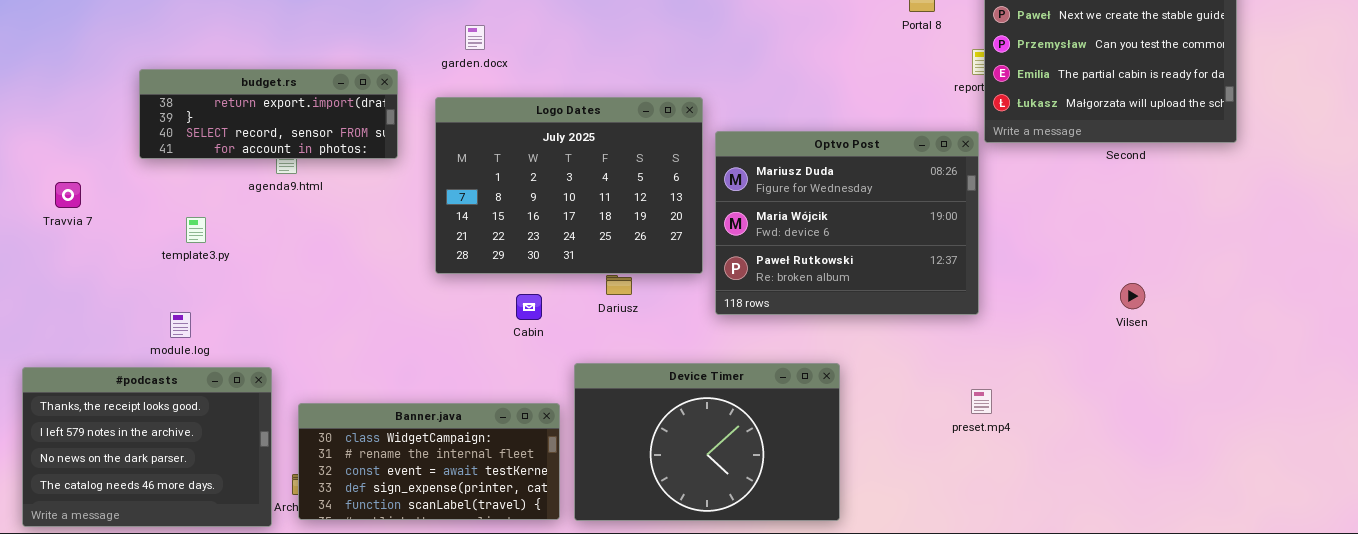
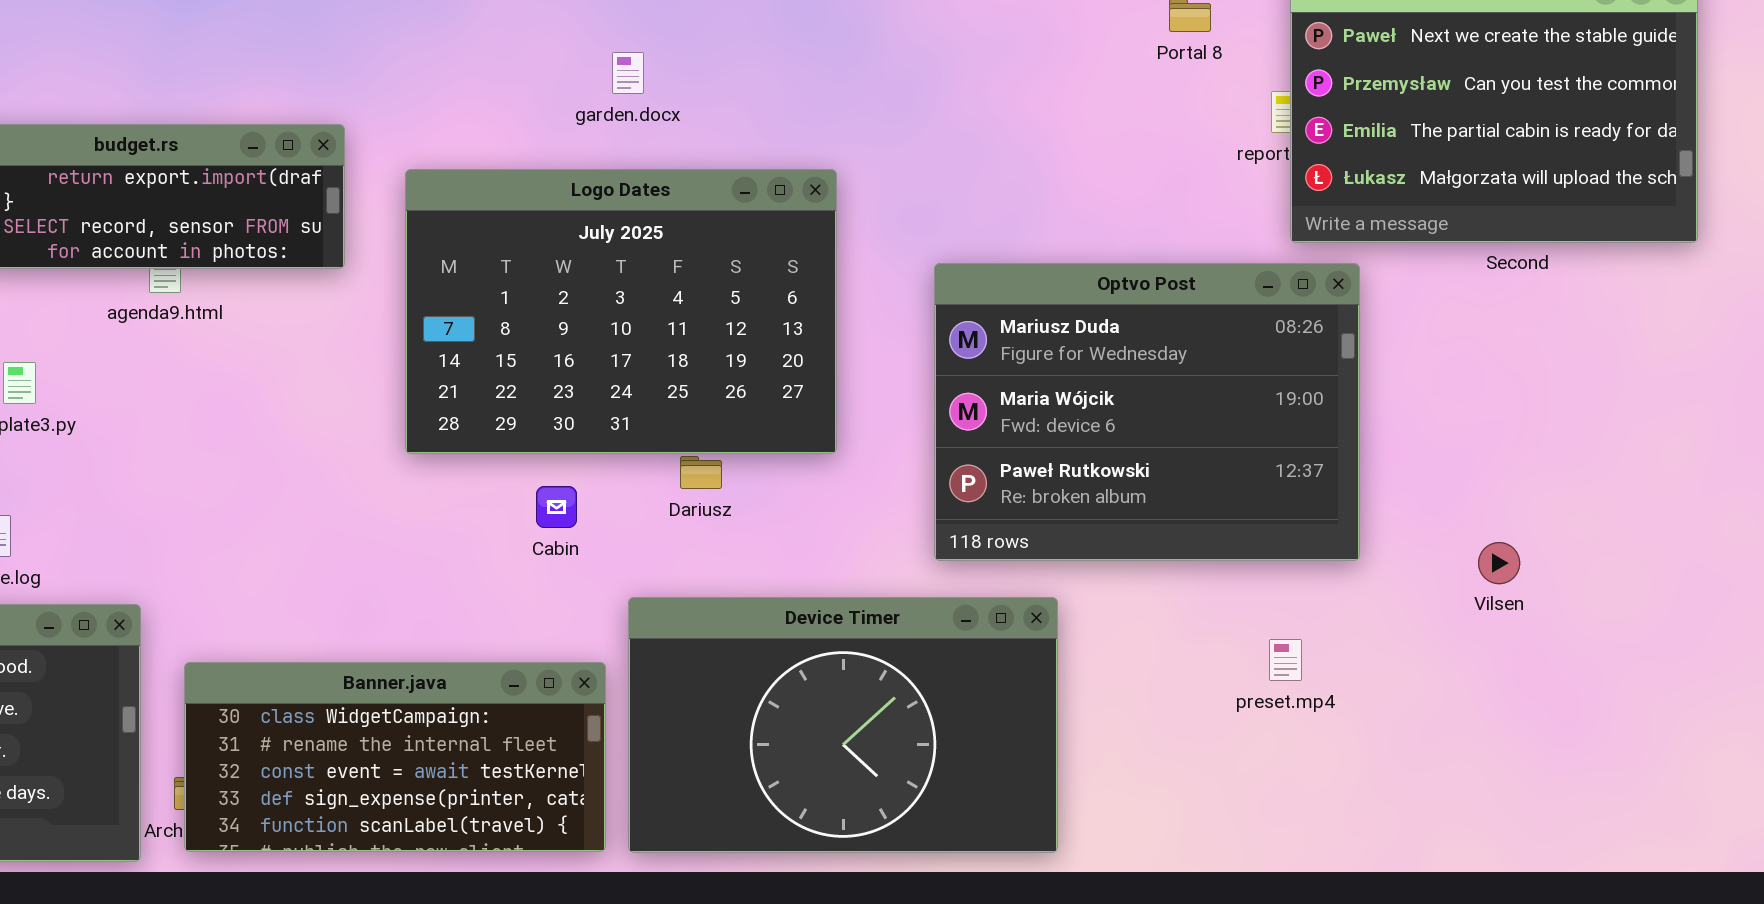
garden.docx: [465,25,485,50] -> [612,52,644,94], moved
Optvo Post: [715,131,979,315] -> [934,263,1360,561], moved
Vilsen: [1120,283,1145,309] -> [1478,542,1520,584], moved

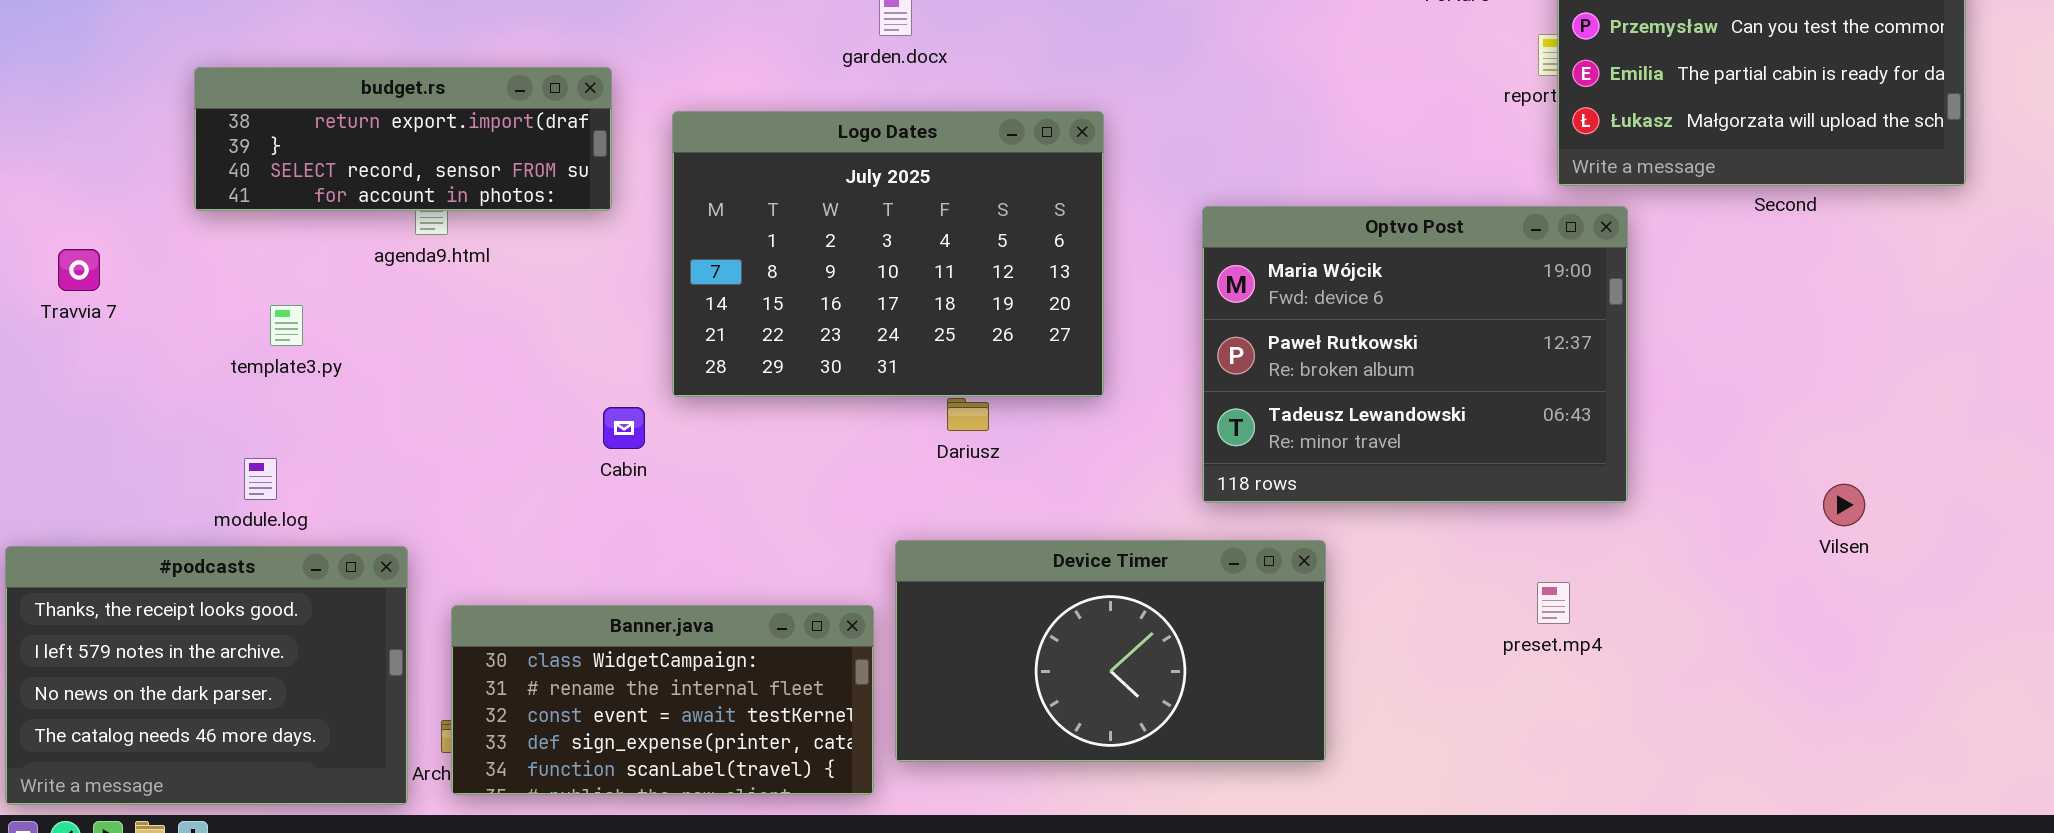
Optvo Post: [934,263,1360,561] -> [1202,206,1628,503], scrolled down 1 row
Cabin: [536,486,577,528] -> [603,407,645,449], moved
Vilsen: [1478,542,1520,584] -> [1823,484,1865,526], moved
Device Timer: [628,597,1058,853] -> [895,540,1326,762], resized

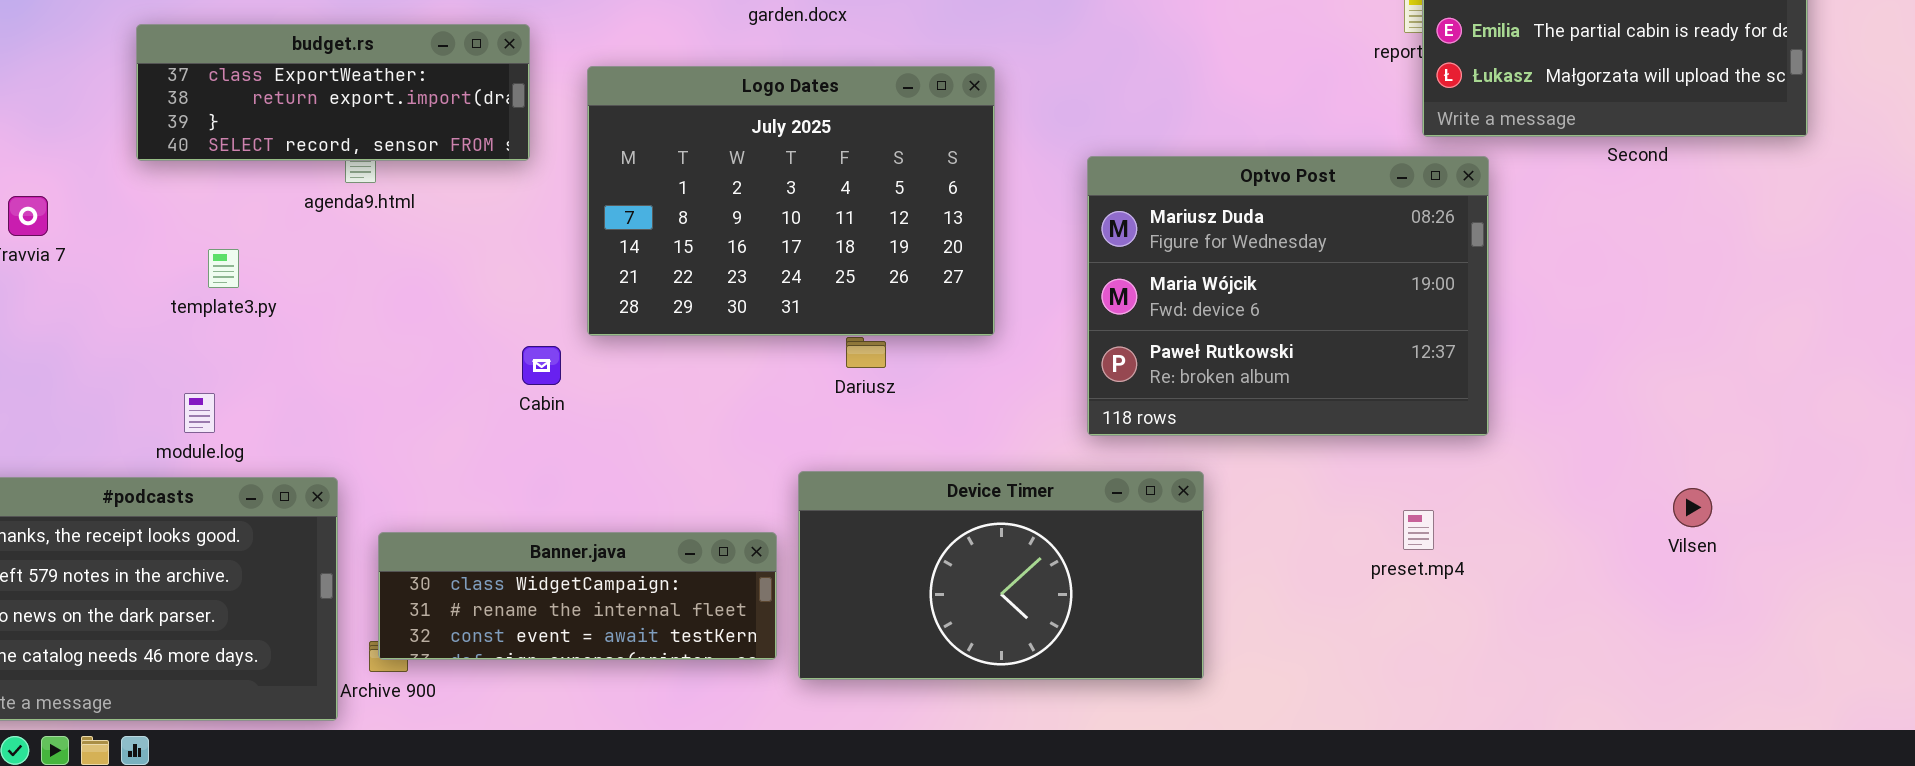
budget.rs: [194,67,612,211] -> [136,24,530,161], scrolled up 1 row
Optvo Post: [1202,206,1628,503] -> [1087,156,1489,436], scrolled up 1 row
Vilsen: [1823,484,1865,526] -> [1673,488,1712,527], moved
Banner.java: [451,605,874,795] -> [378,532,777,660], resized

